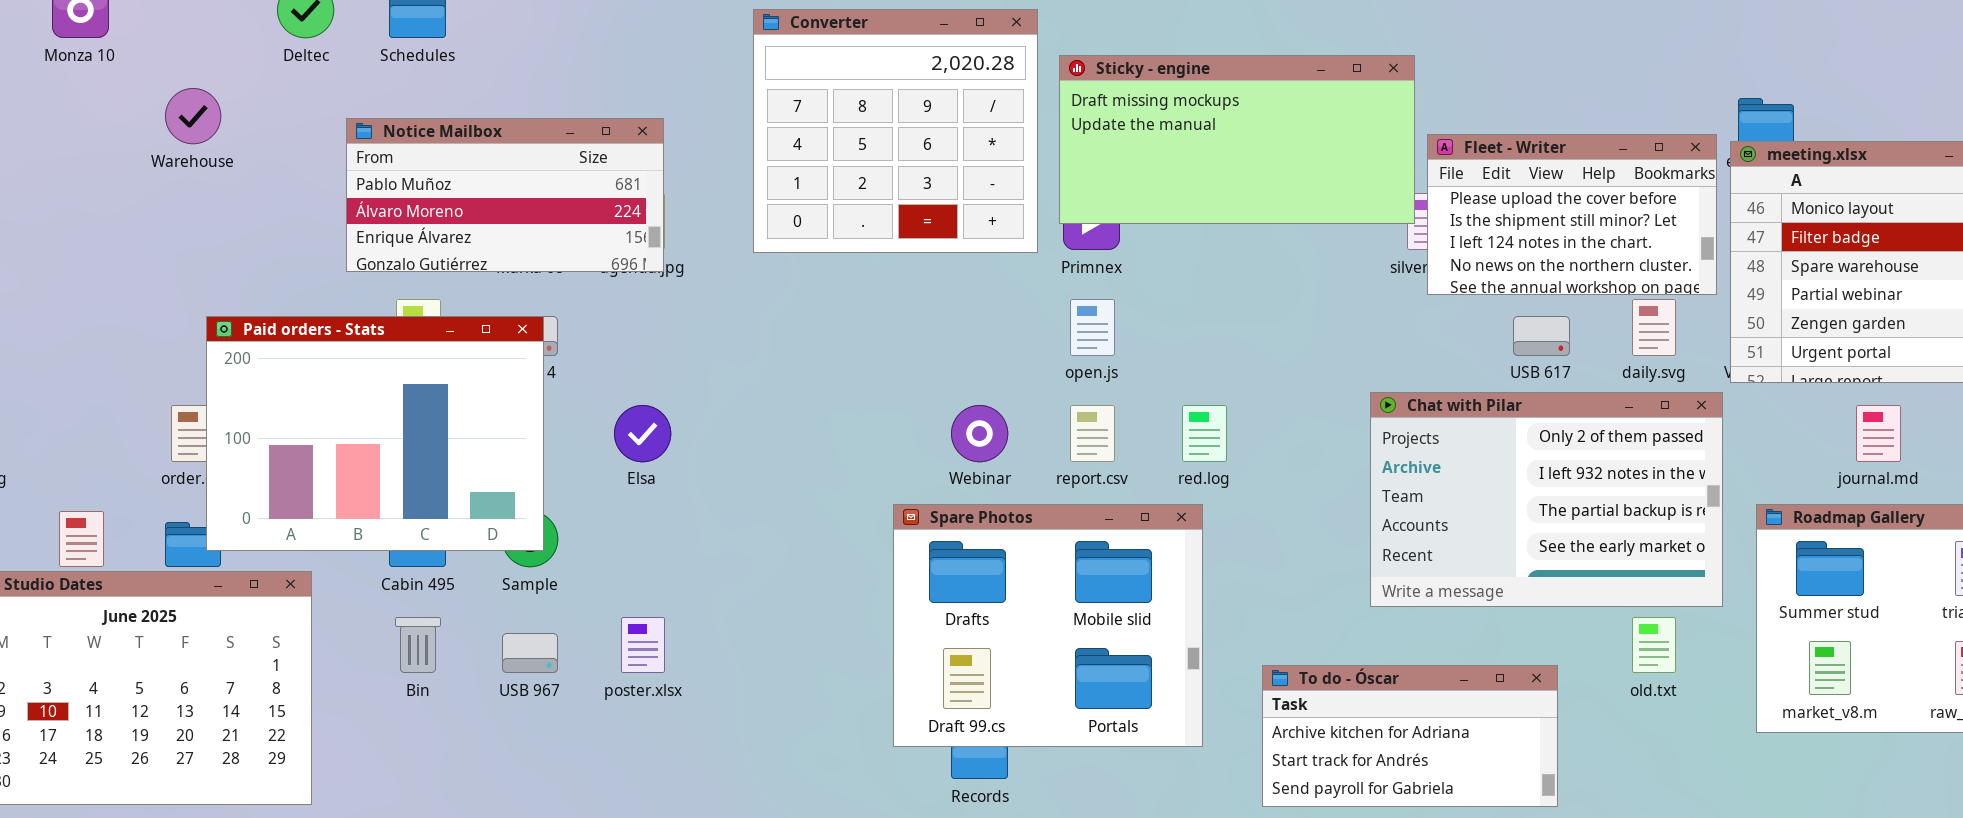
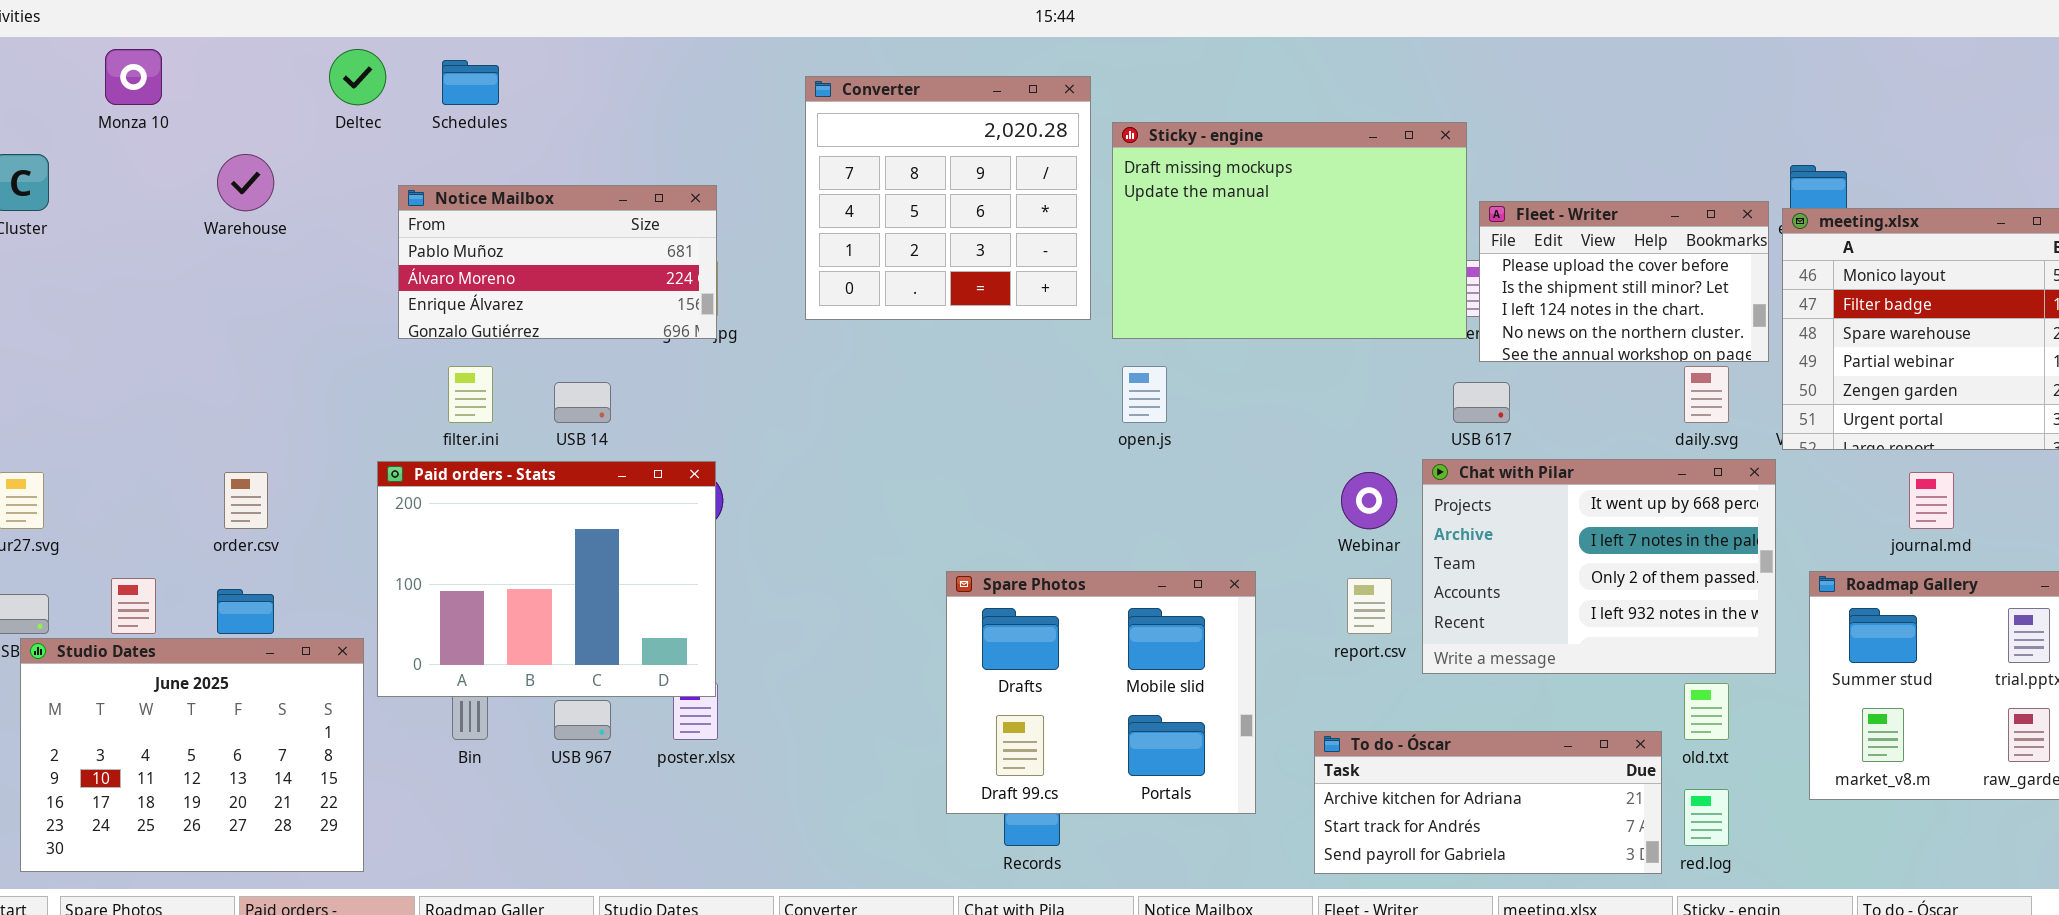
Sticky - engine: [1059,55,1415,224] -> [1112,122,1467,339], resized
Paid orders - Stats: [206,316,544,551] -> [377,461,716,697], moved
USB 617: [1513,316,1570,356] -> [1453,382,1510,423], moved
Chat with Pilar: [1370,392,1723,607] -> [1422,459,1776,674], scrolled up 2 rows
Webinar: [951,405,1008,462] -> [1341,472,1397,529], moved
report.csv: [1070,405,1115,462] -> [1347,578,1392,634], moved
red.log: [1182,405,1227,462] -> [1684,789,1729,846], moved
To do - Óscar: [1262,665,1558,807] -> [1314,731,1662,874], resized

